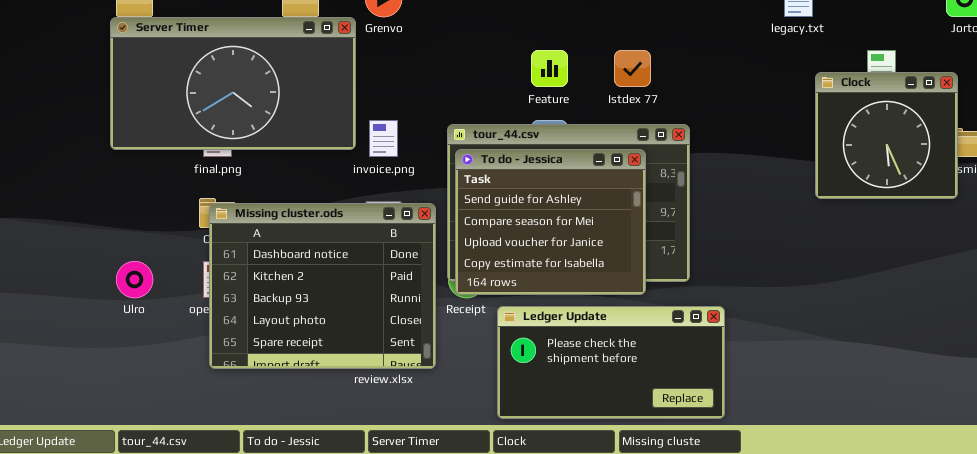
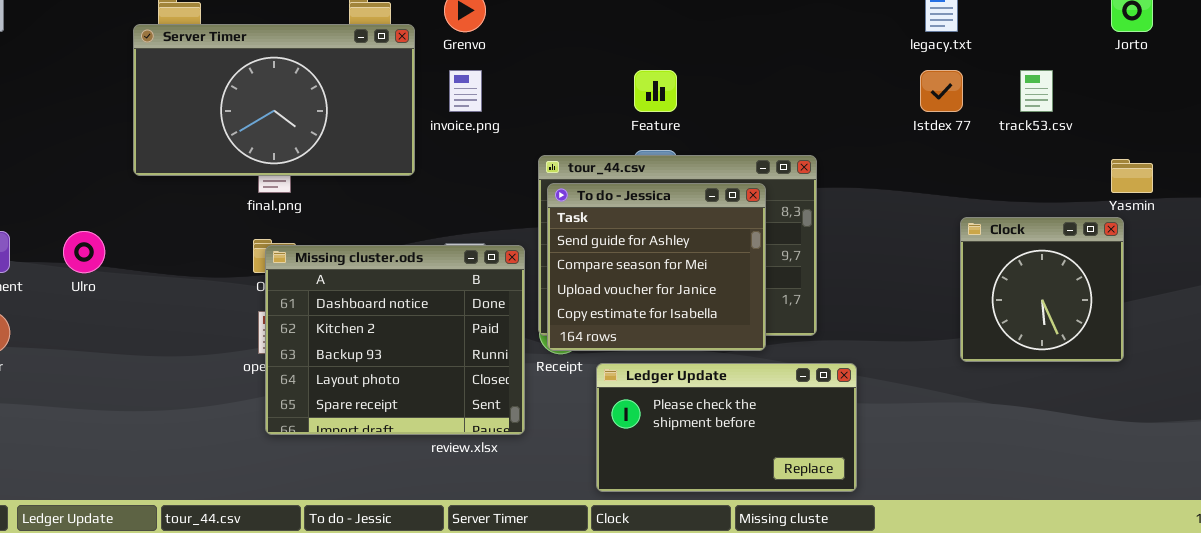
Server Timer: [110,17,356,150] -> [133,24,415,176], moved
Istdex 77: [614,50,651,87] -> [920,70,963,112], moved
Clock: [815,72,958,199] -> [960,217,1124,362], moved
invoice.png: [369,120,398,157] -> [449,70,482,112], moved
Ulro: [116,261,153,298] -> [63,231,105,273], moved

